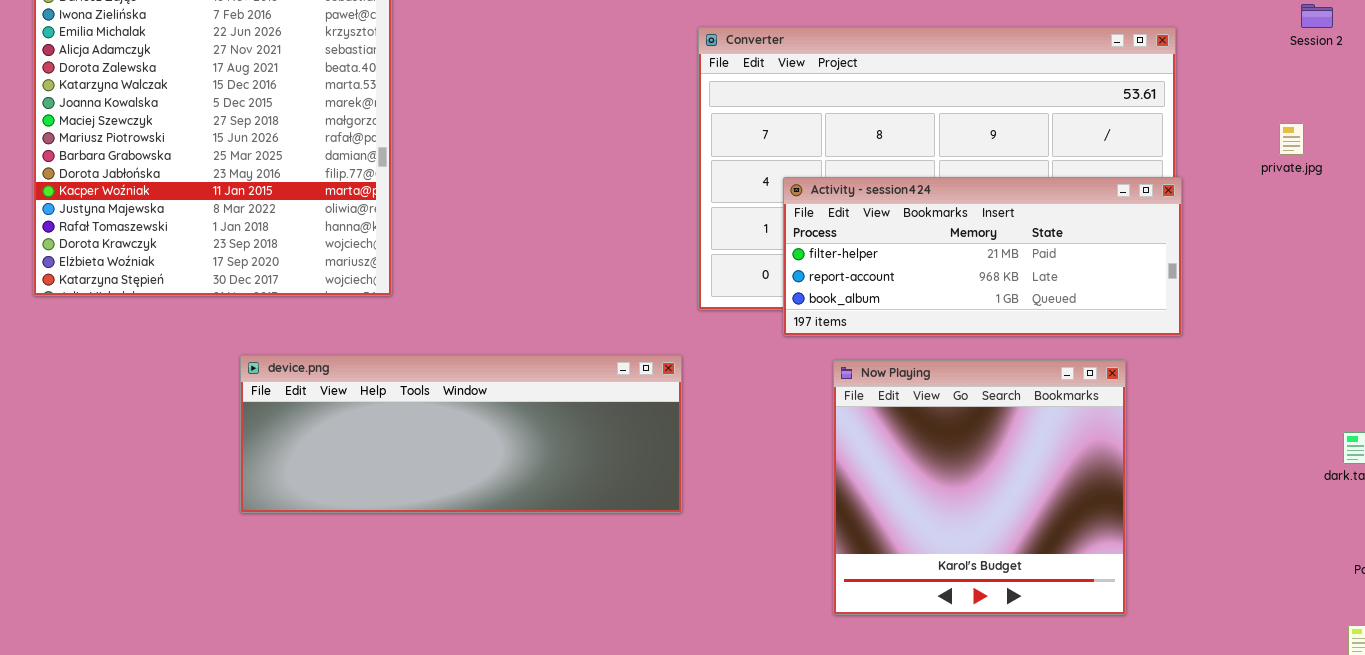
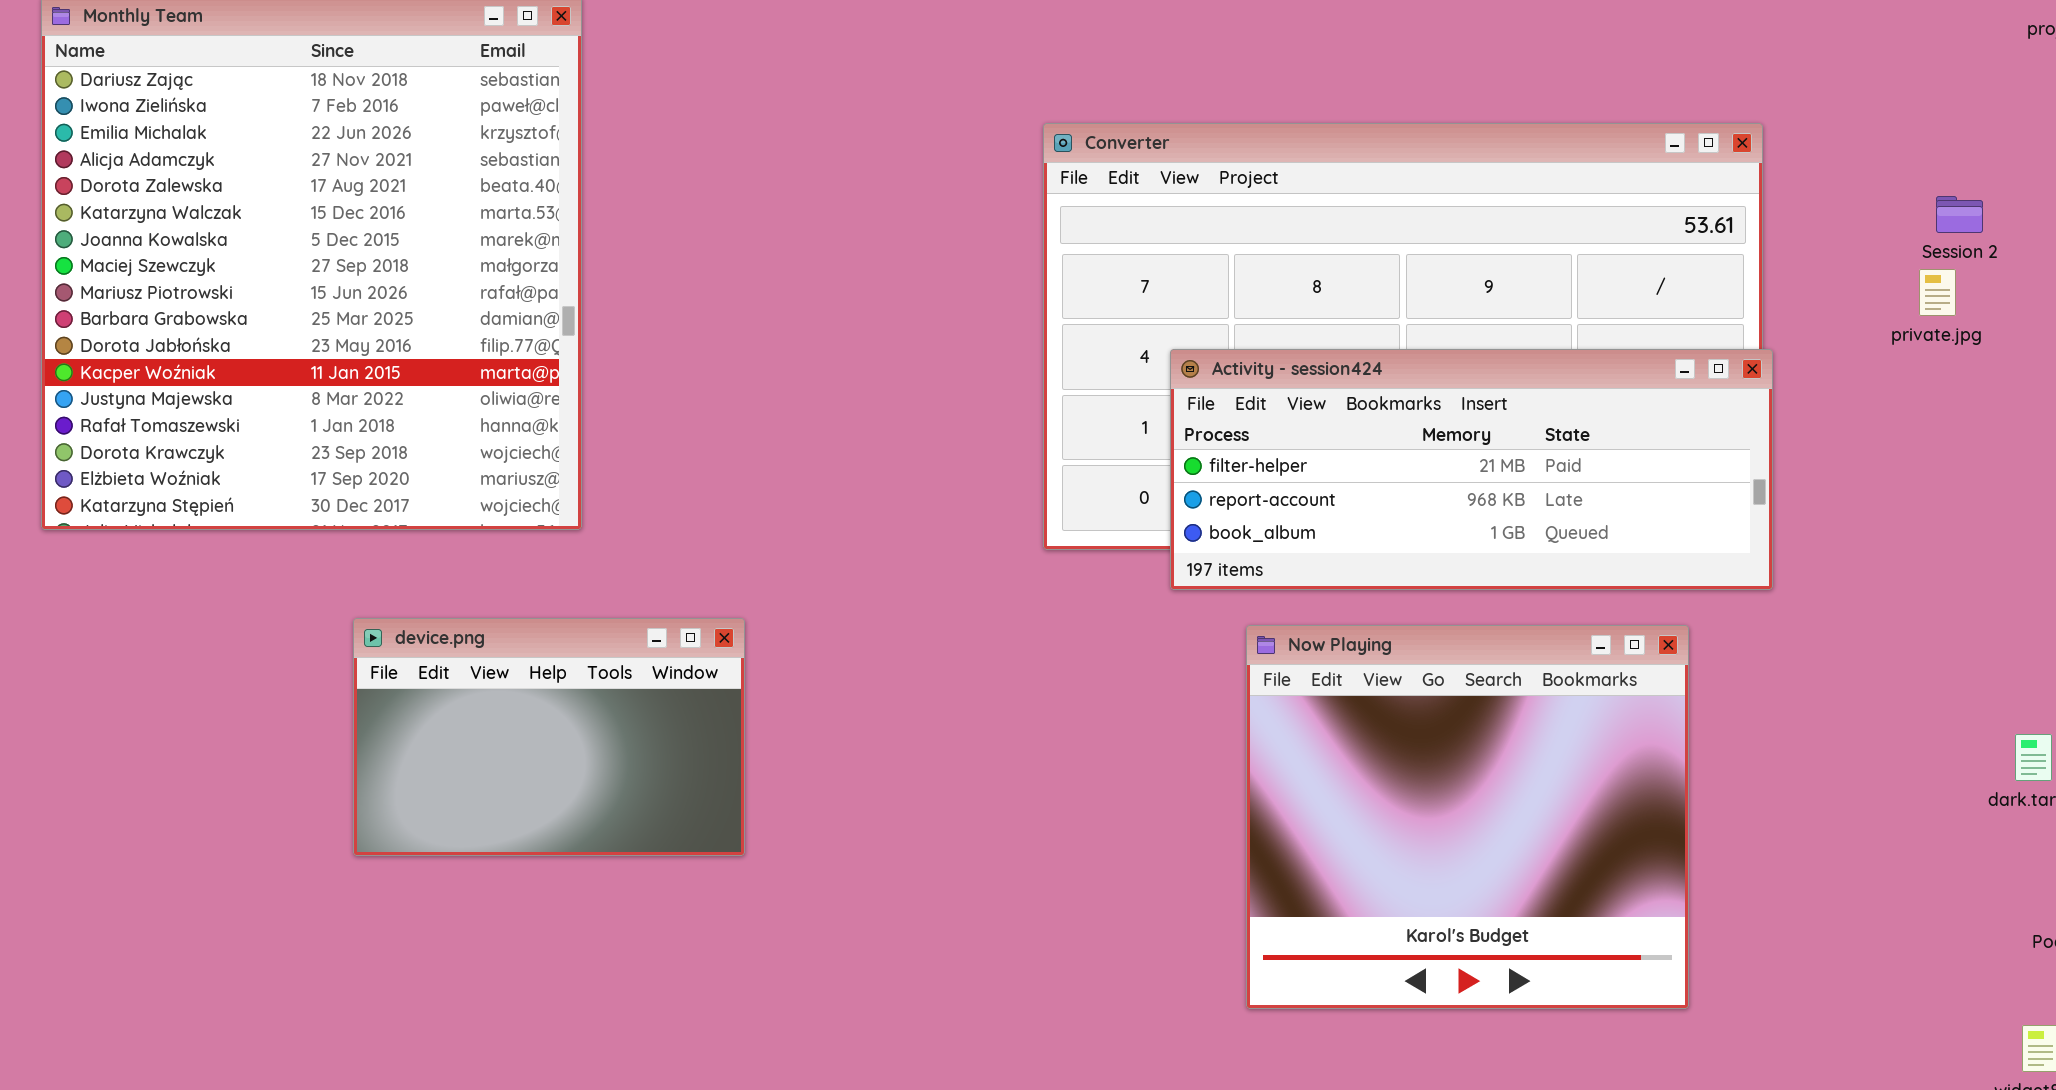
Session 2: [1301,4,1333,28] -> [1936,196,1983,233], moved
device.png: [240,355,682,513] -> [353,618,745,856], resized

